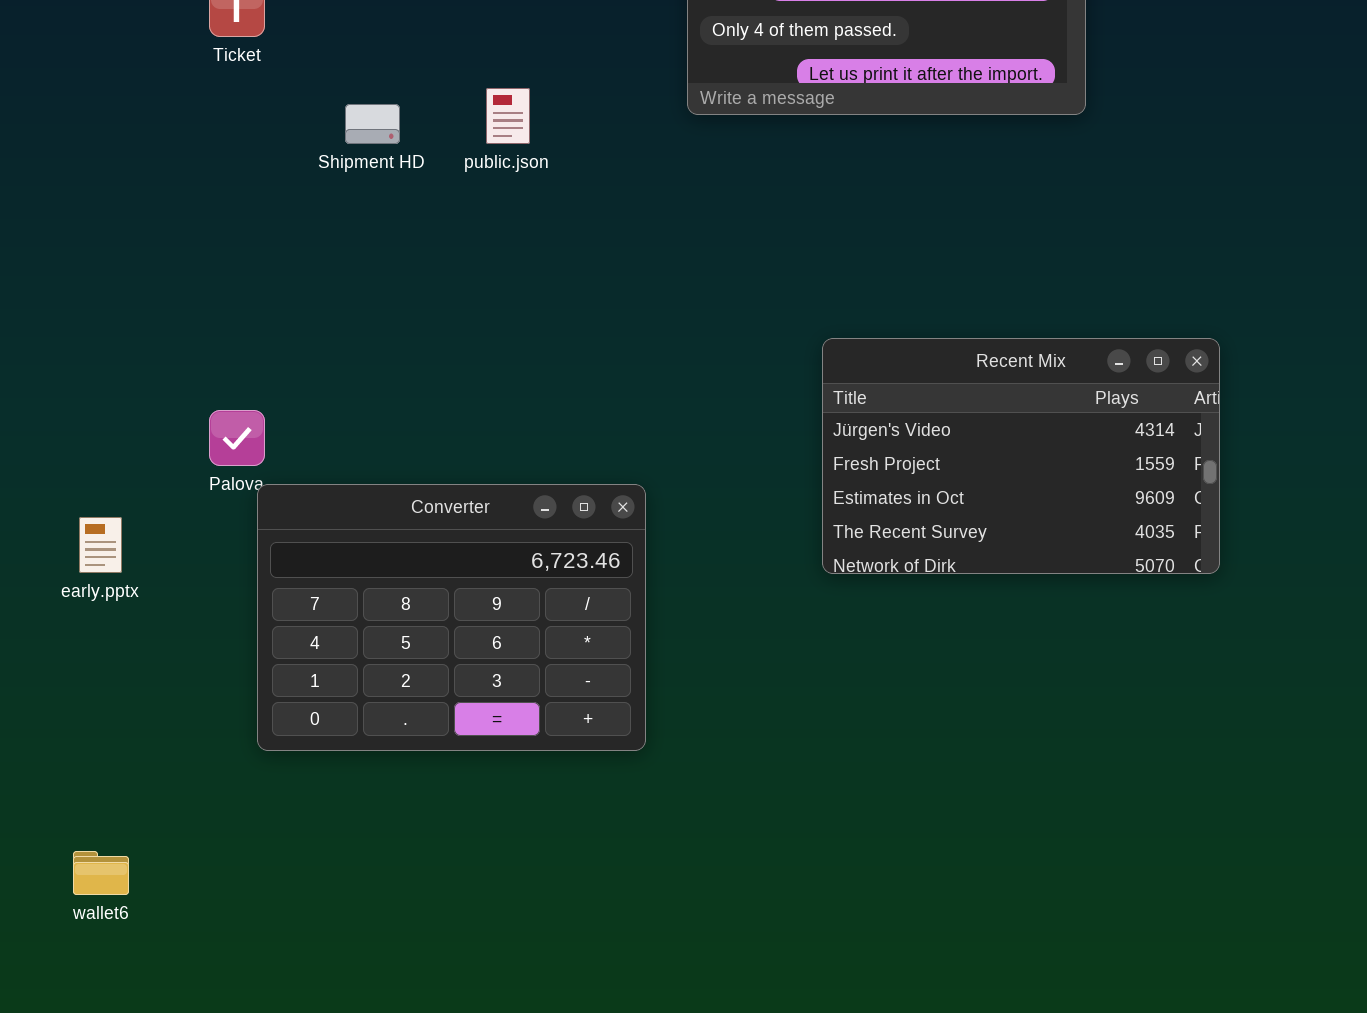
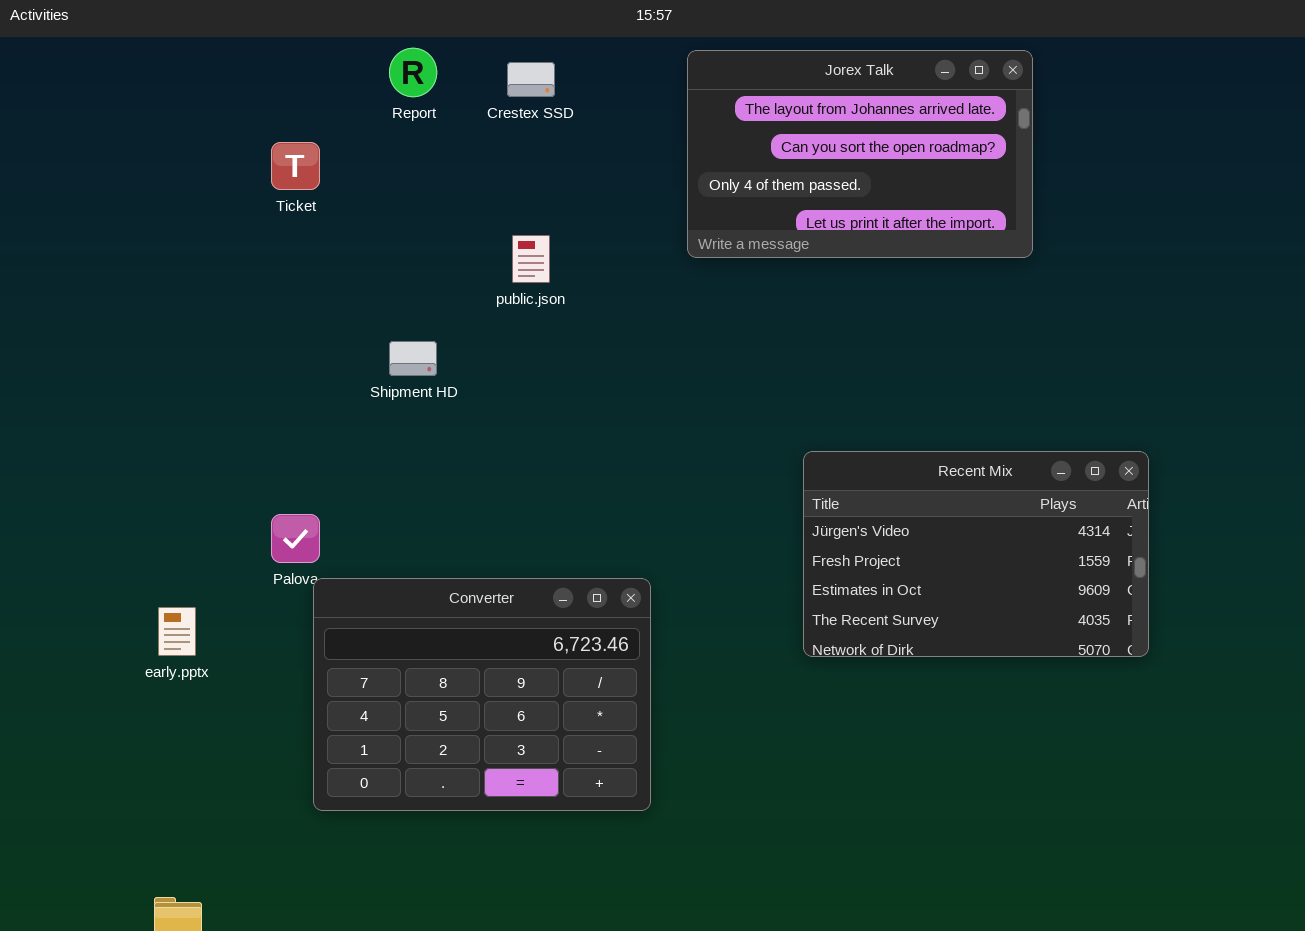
Shipment HD: [345,104,400,144] -> [389,341,437,376], moved

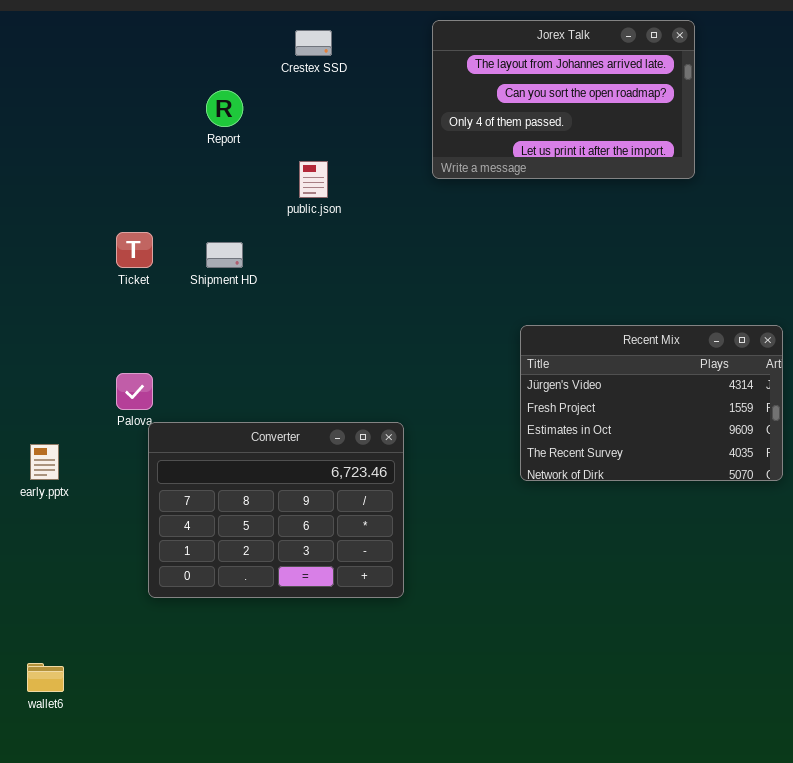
Report: [389,48,437,97] -> [206,90,243,127], moved
Ticket: [271,142,320,190] -> [116,232,153,268], moved

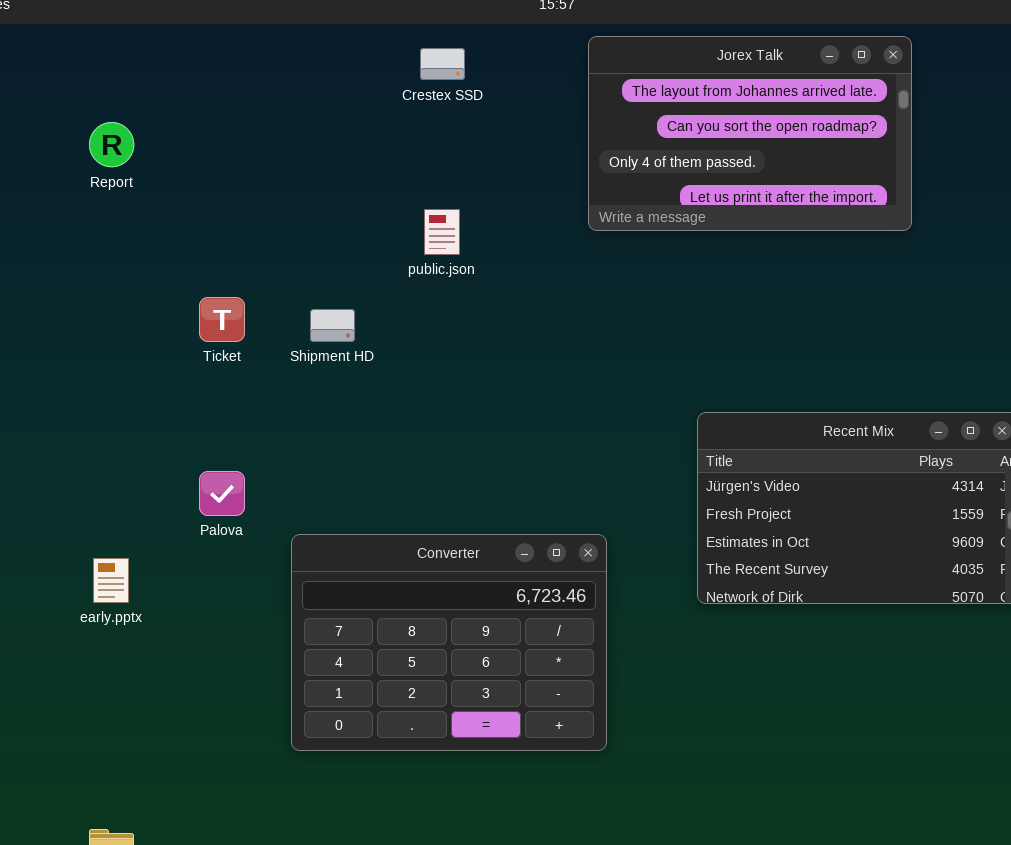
Report: [206,90,243,127] -> [89,122,134,167], moved
Converter: [148,422,404,598] -> [291,534,607,751], moved

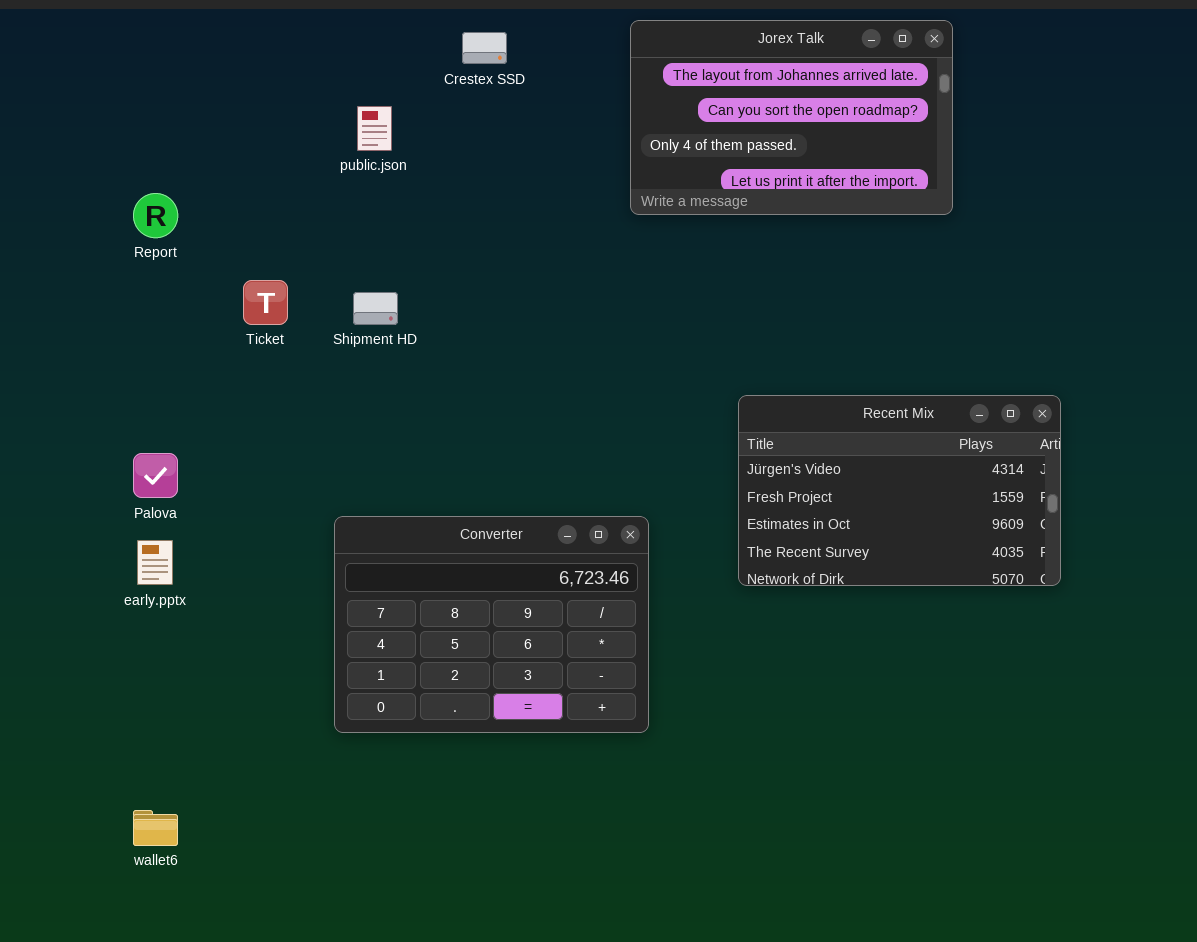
Report: [89,122,134,167] -> [133,193,178,238], moved
public.json: [424,209,460,255] -> [357,106,392,151], moved
Palova: [199,471,245,516] -> [133,453,178,498], moved

